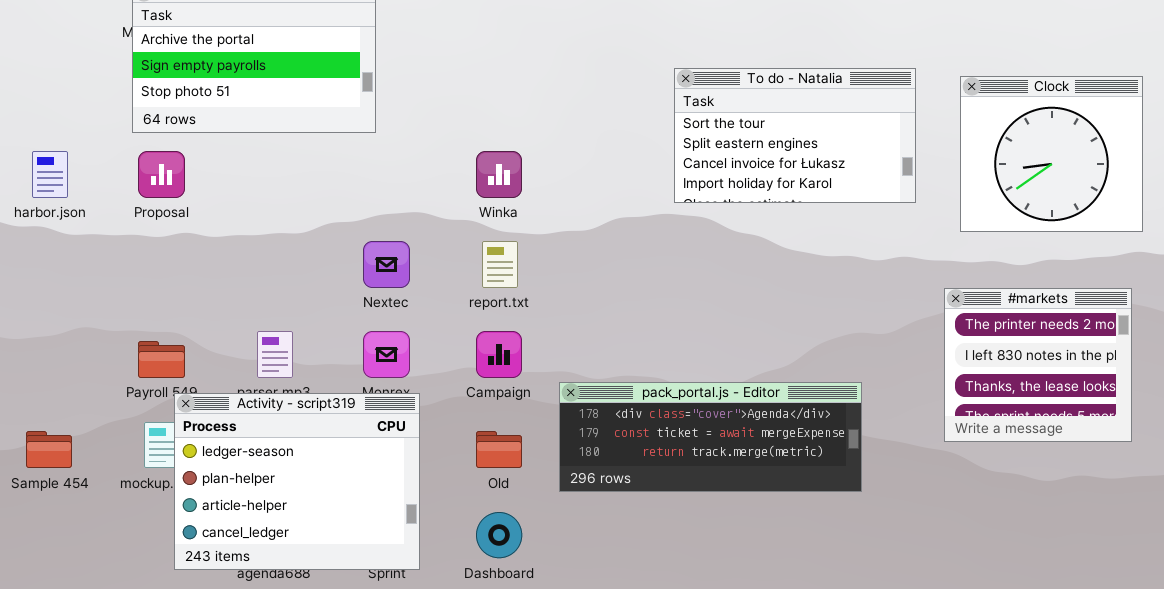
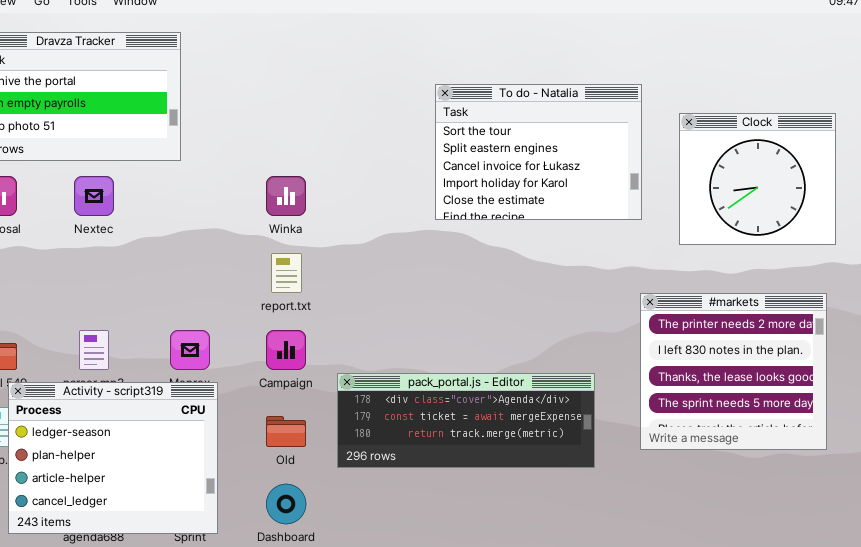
To do - Natalia: [674,68,916,203] -> [435,84,642,220], resized
Nextec: [363,241,410,288] -> [74,176,114,216], moved
#markets: [944,288,1132,442] -> [640,293,827,450], resized

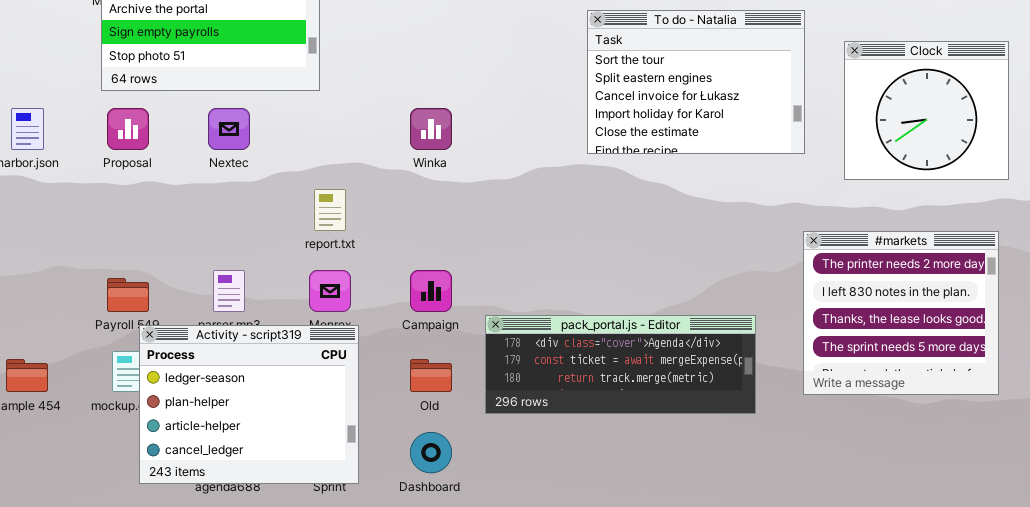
report.txt: [271,253,302,293] -> [314,189,346,231], moved

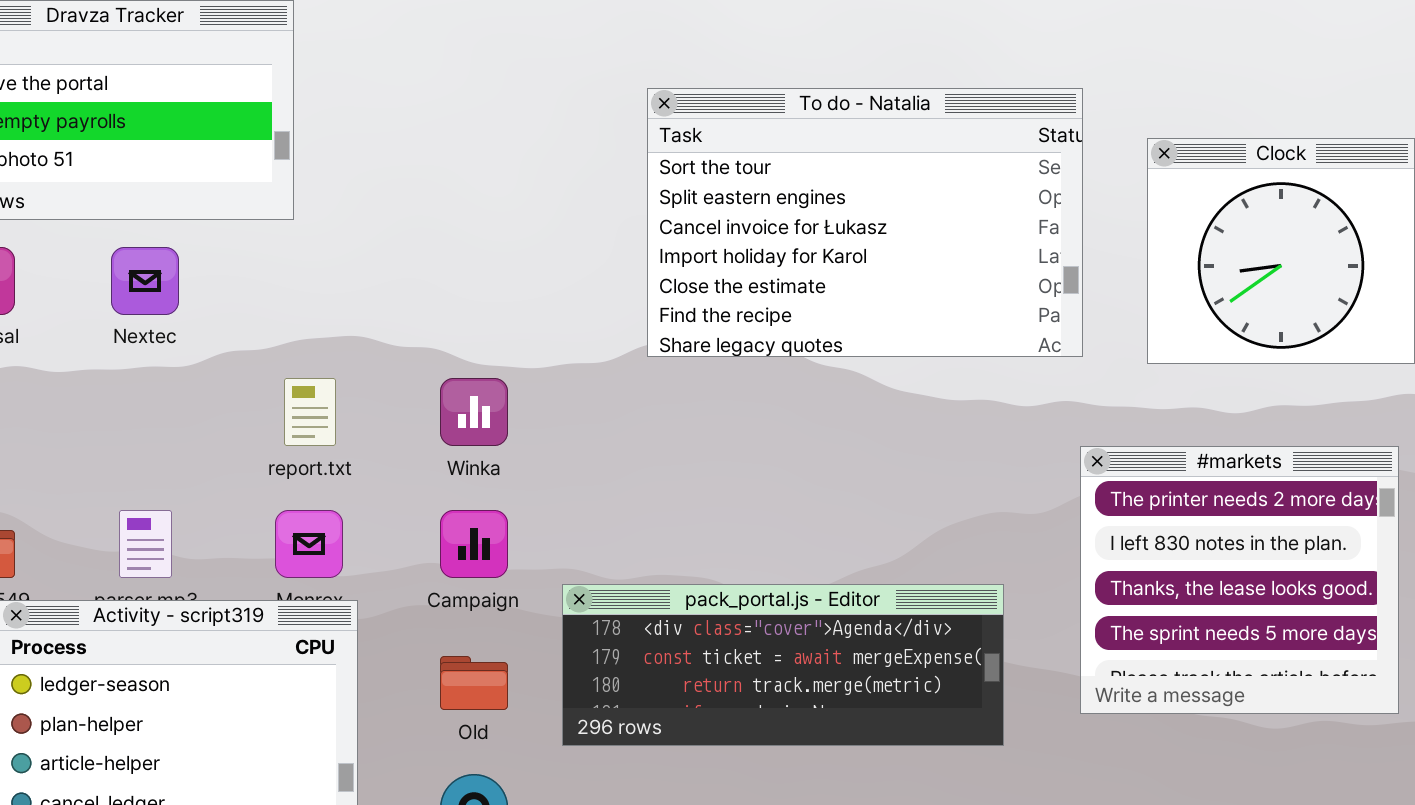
To do - Natalia: [587,10,805,154] -> [647,88,1083,357], resized
Winka: [410,108,452,150] -> [440,378,508,446], moved

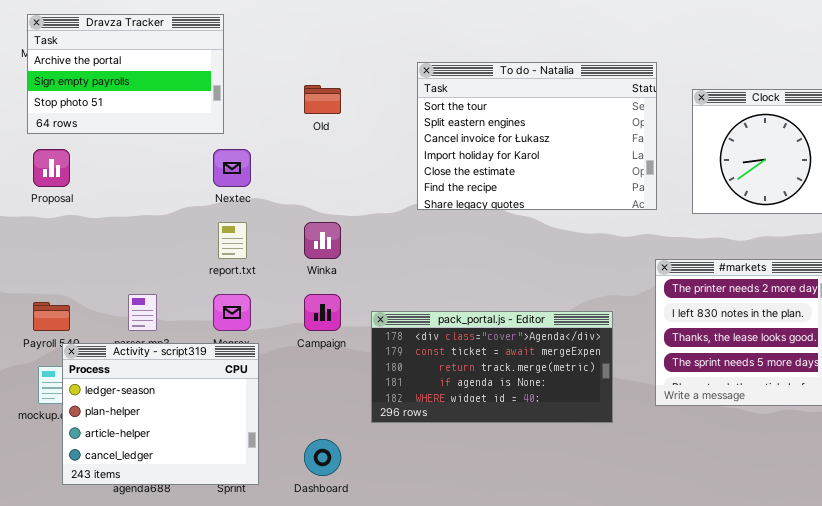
Nextec: [111,247,179,315] -> [213,149,251,187], moved
pack_portal.js - Editor: [562,584,1004,746] -> [371,311,613,423], resized
Old: [440,656,508,710] -> [304,85,341,114], moved

